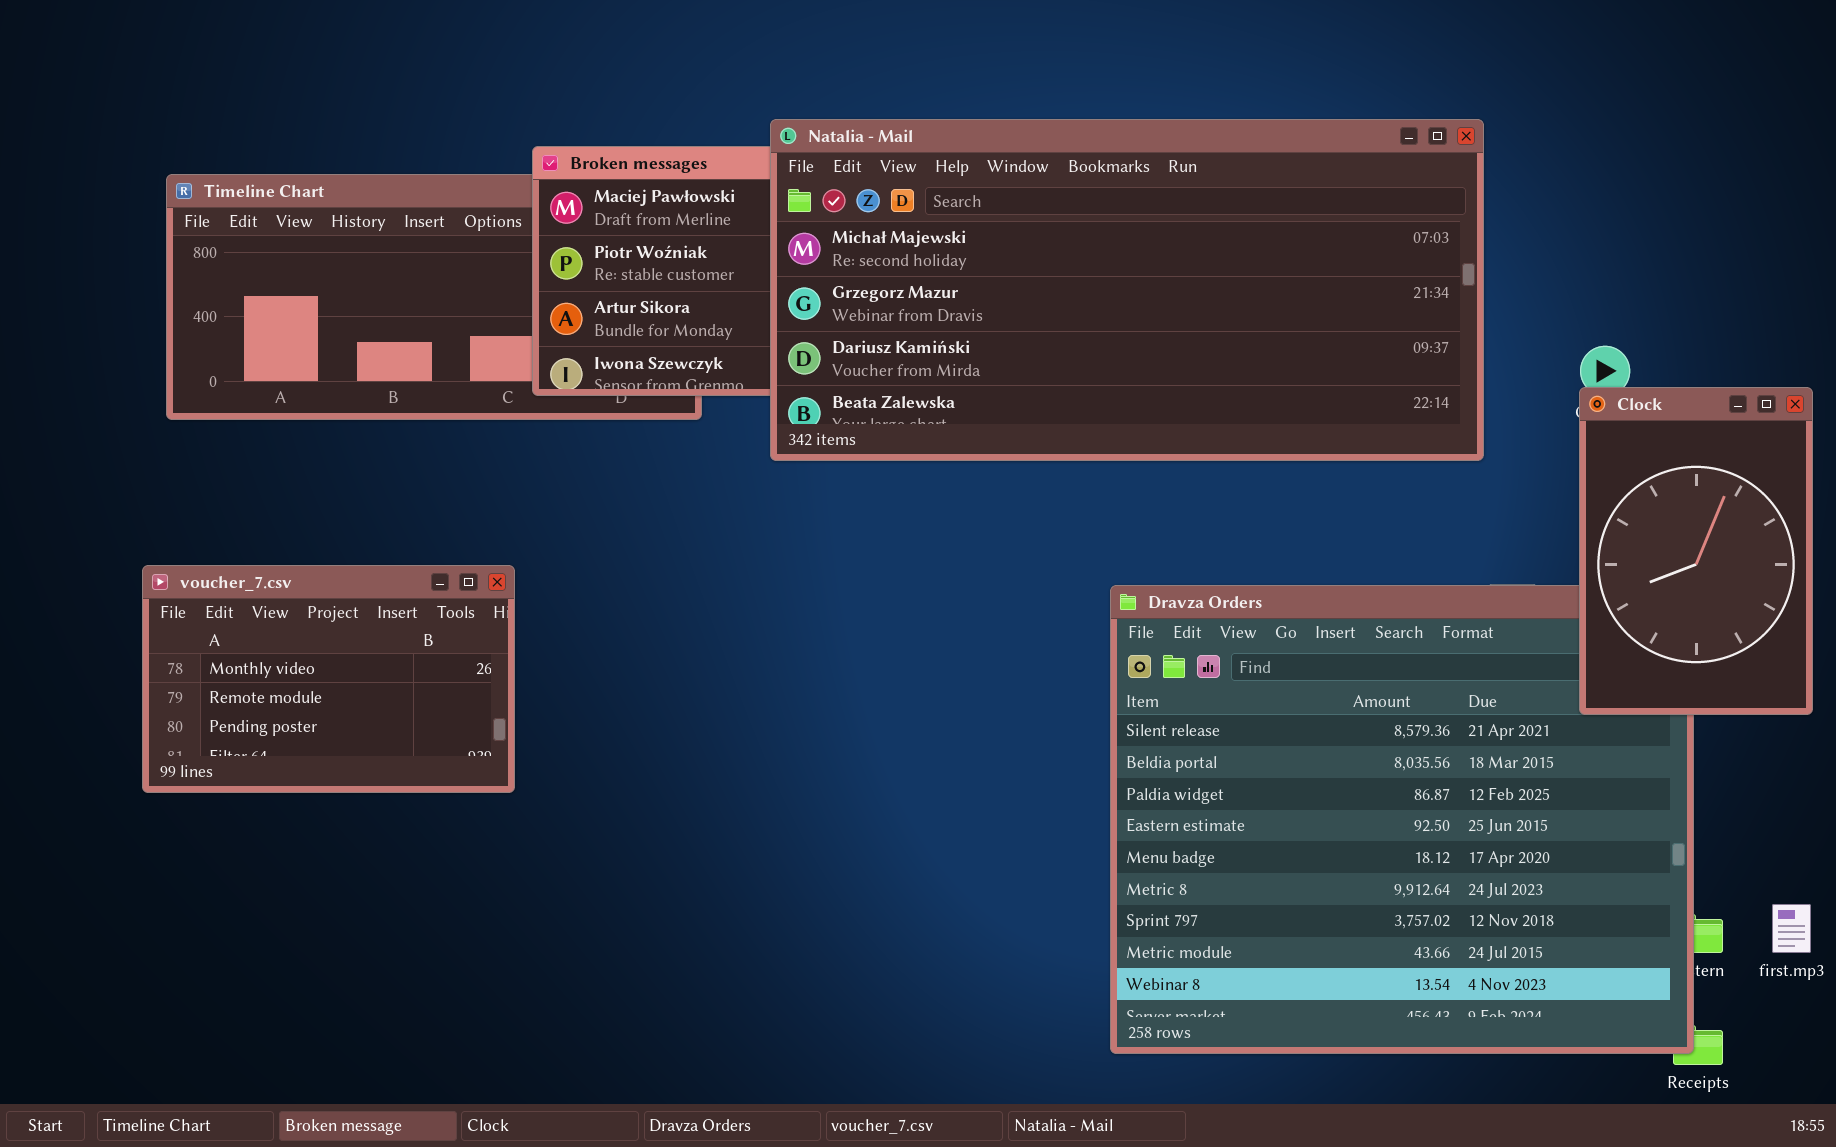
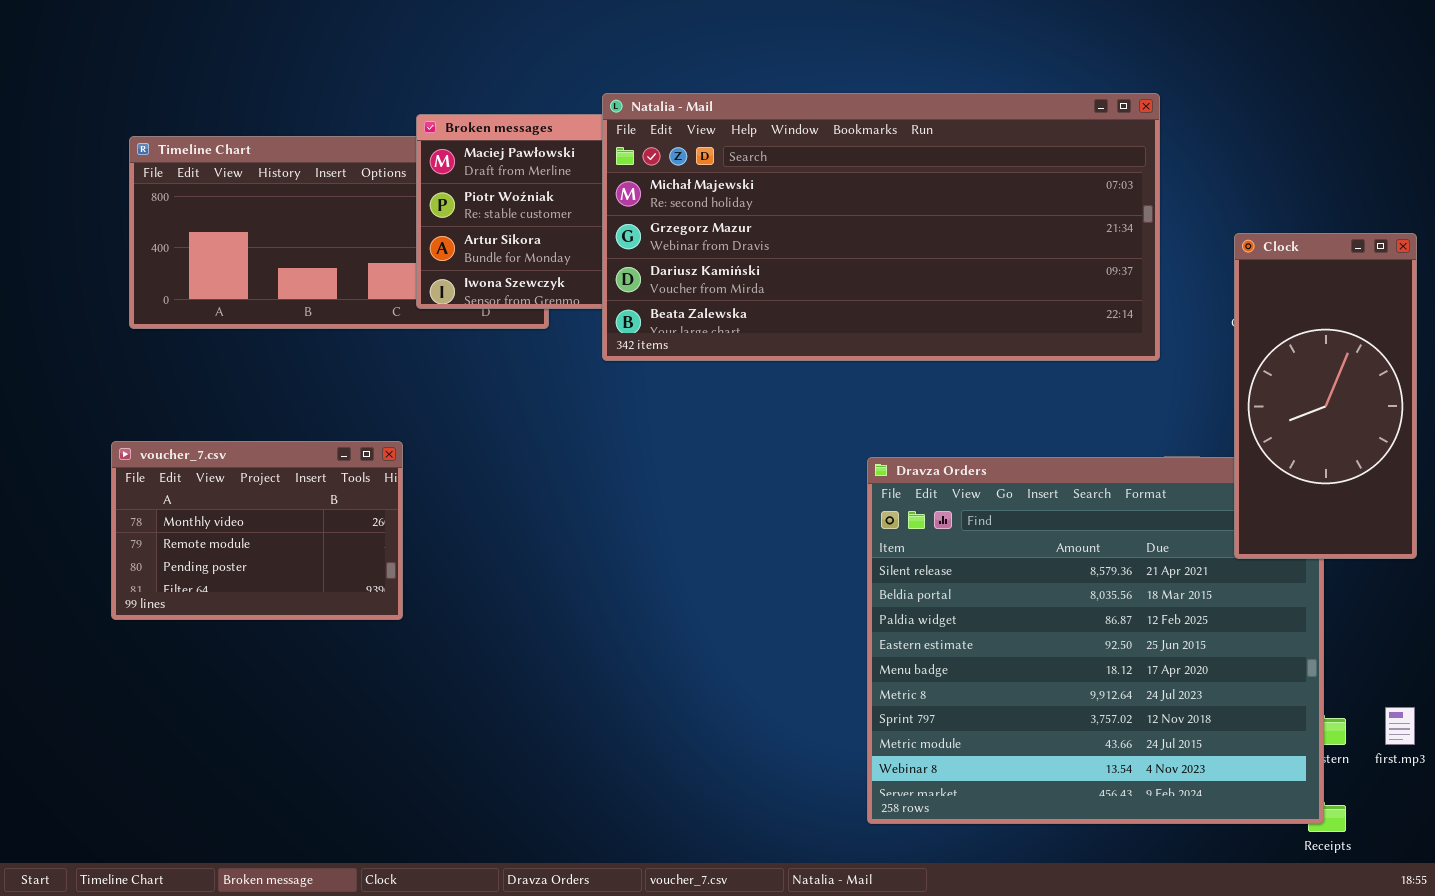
Clock: [1579,387,1813,715] -> [1234,233,1417,559], resized

